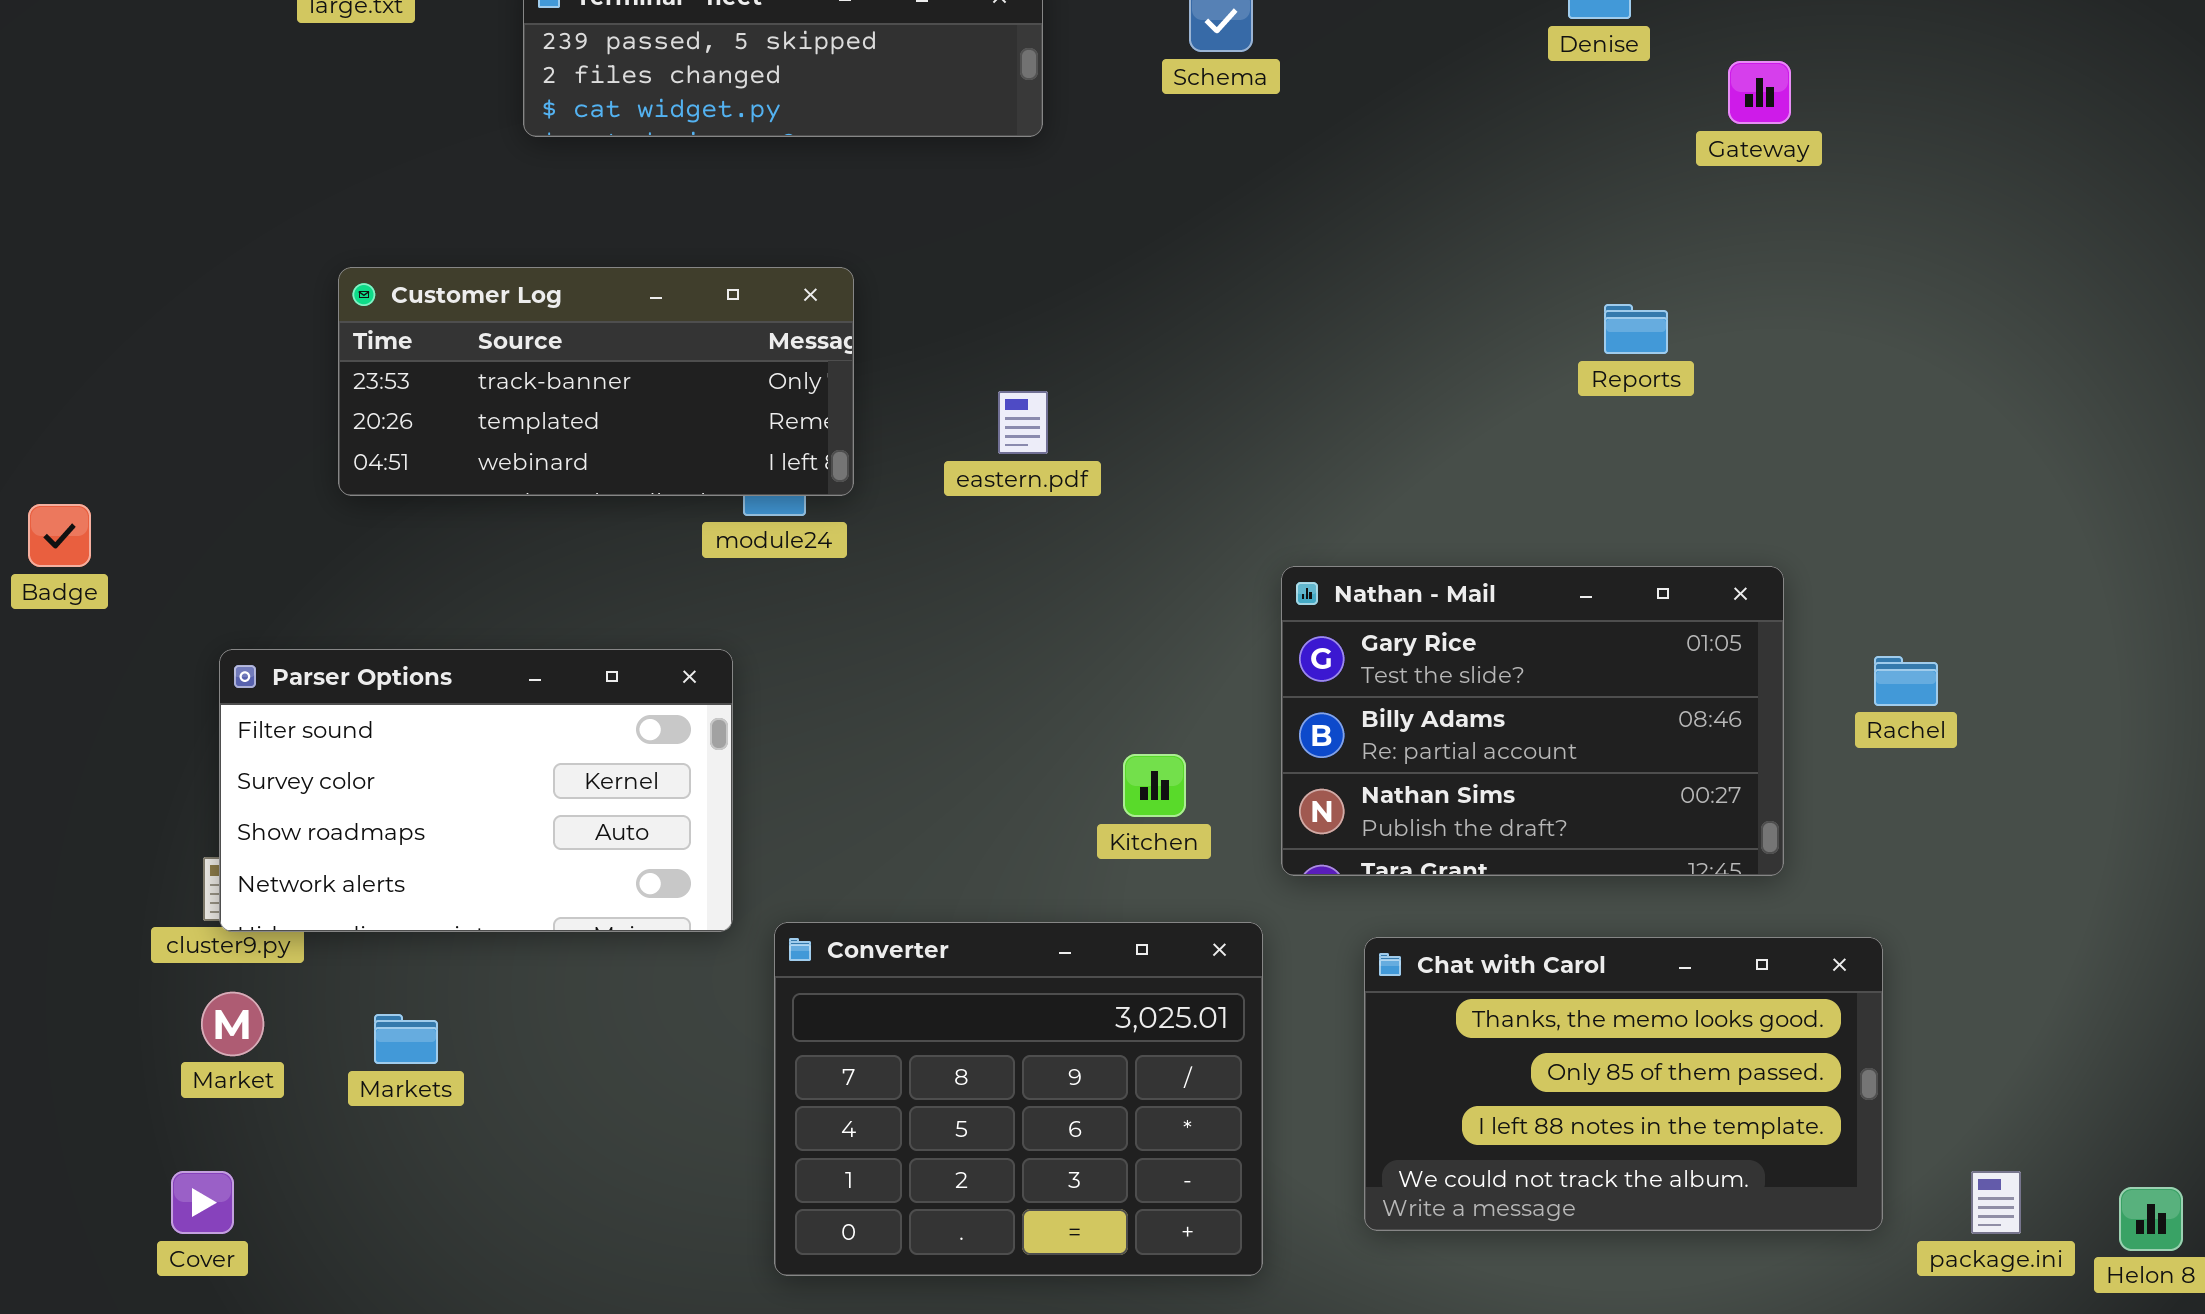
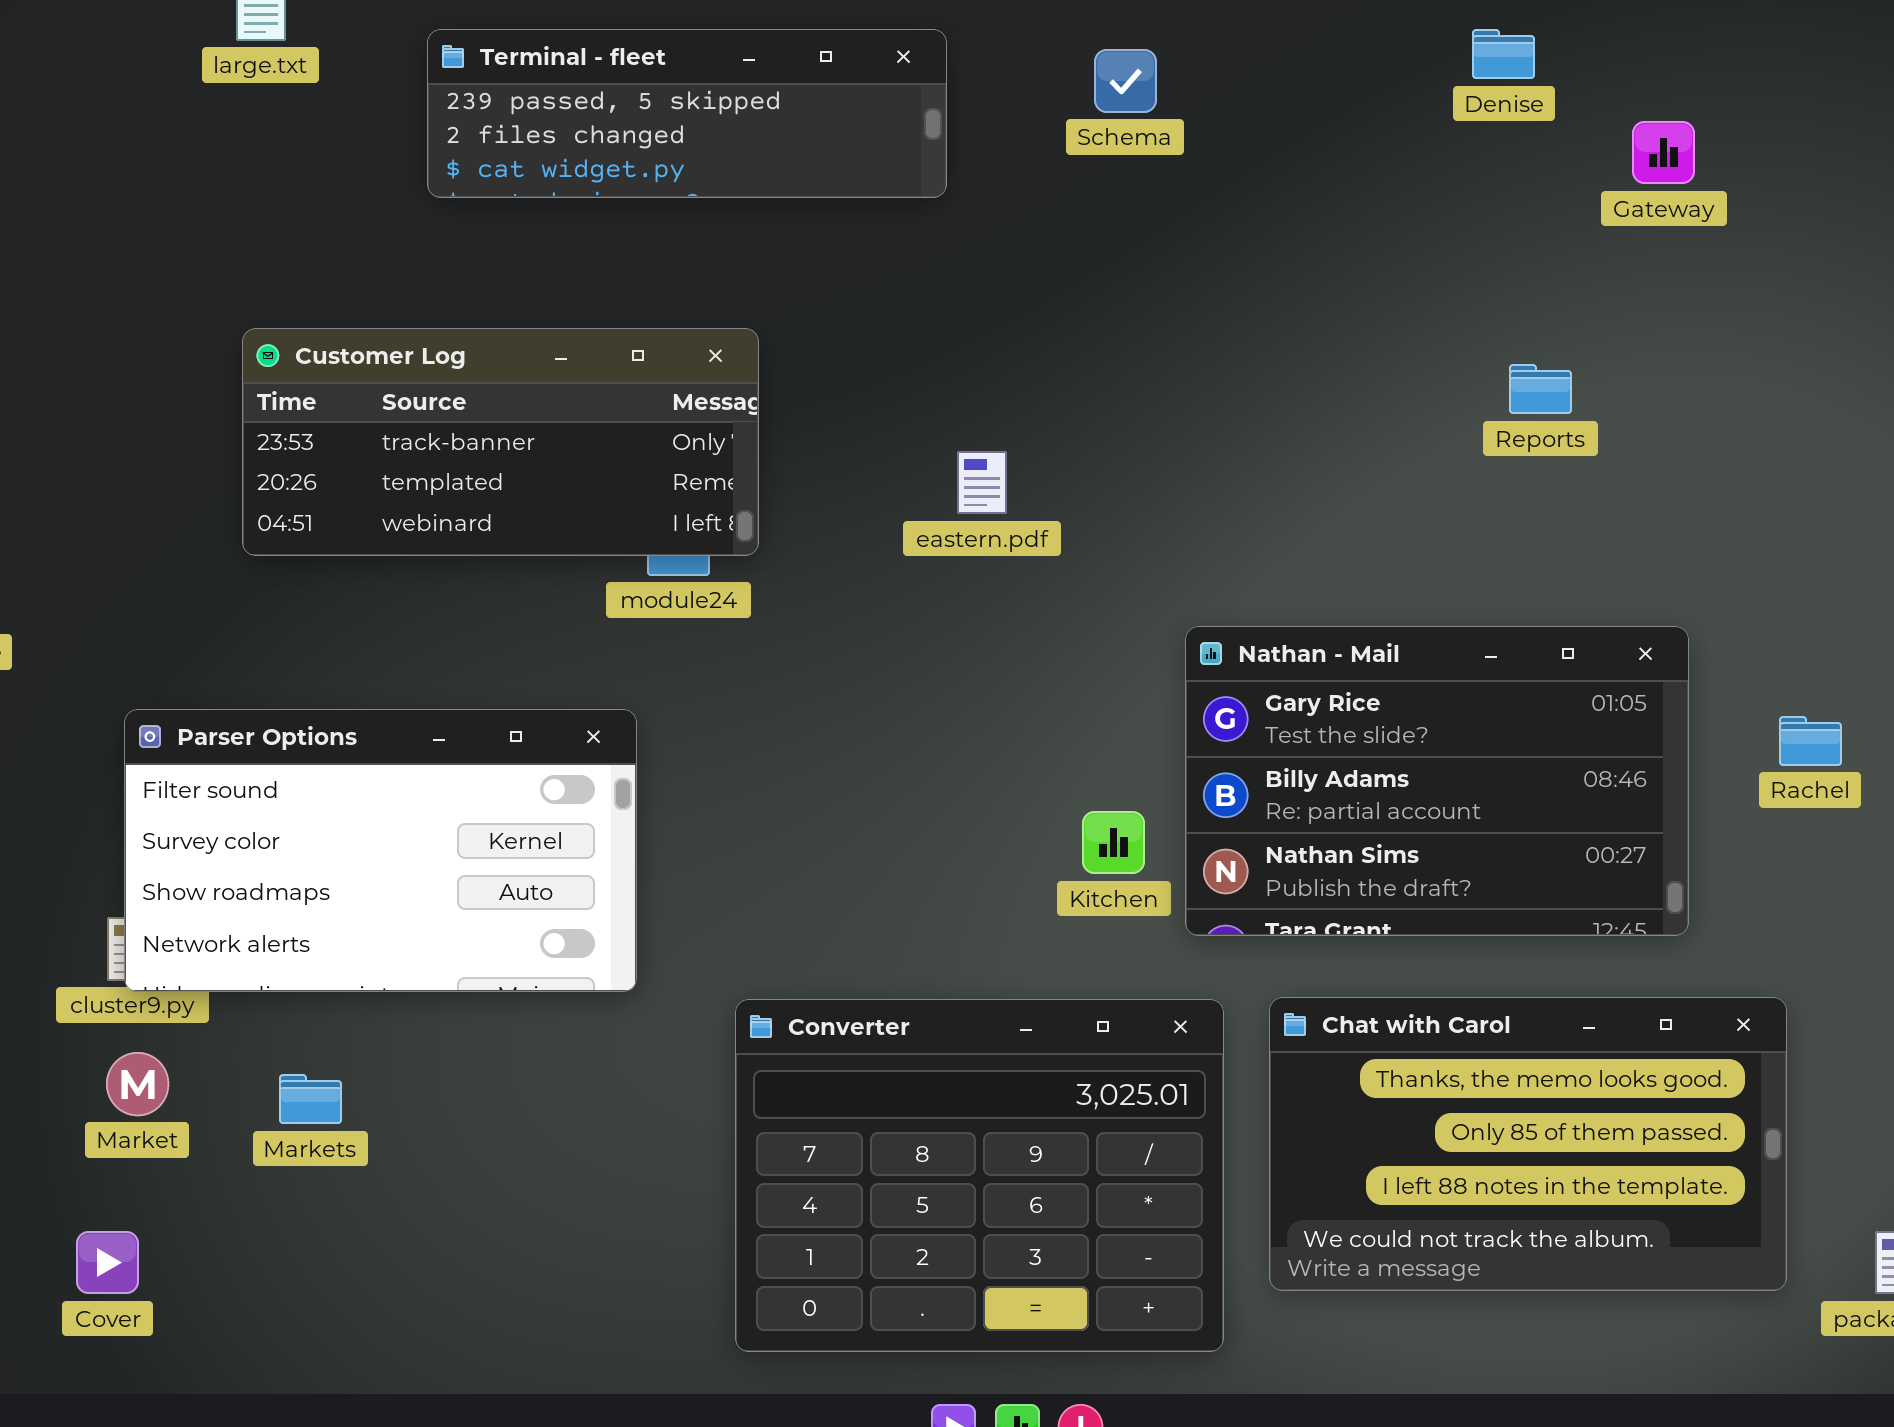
eastern.pdf: [998,391,1048,454] -> [957,451,1007,514], moved
Kitchen: [1123,754,1186,817] -> [1082,811,1145,874], moved
Converter: [774,922,1263,1276] -> [735,999,1224,1352], moved

